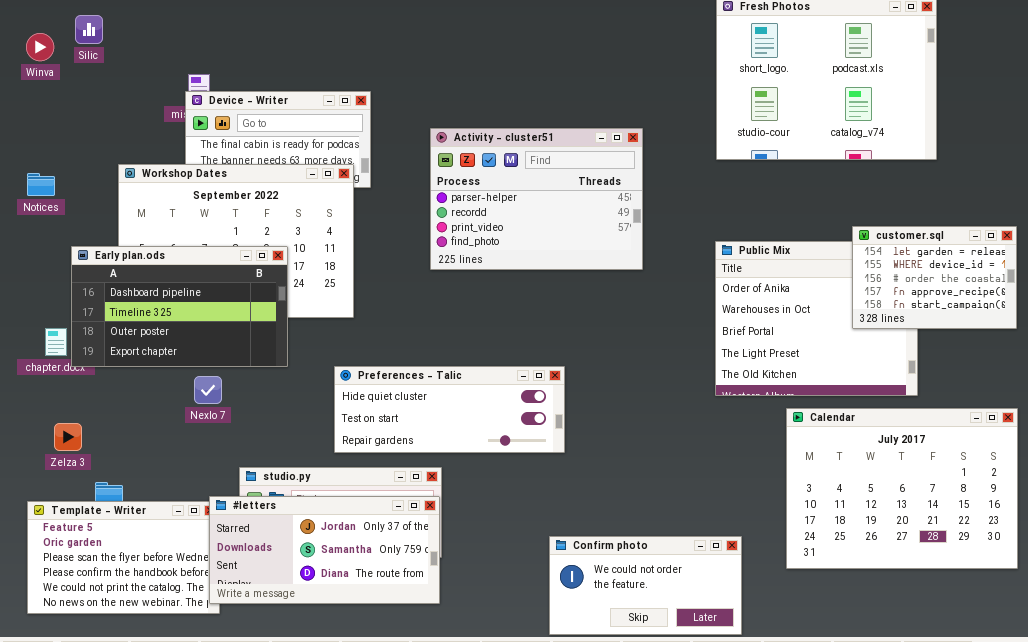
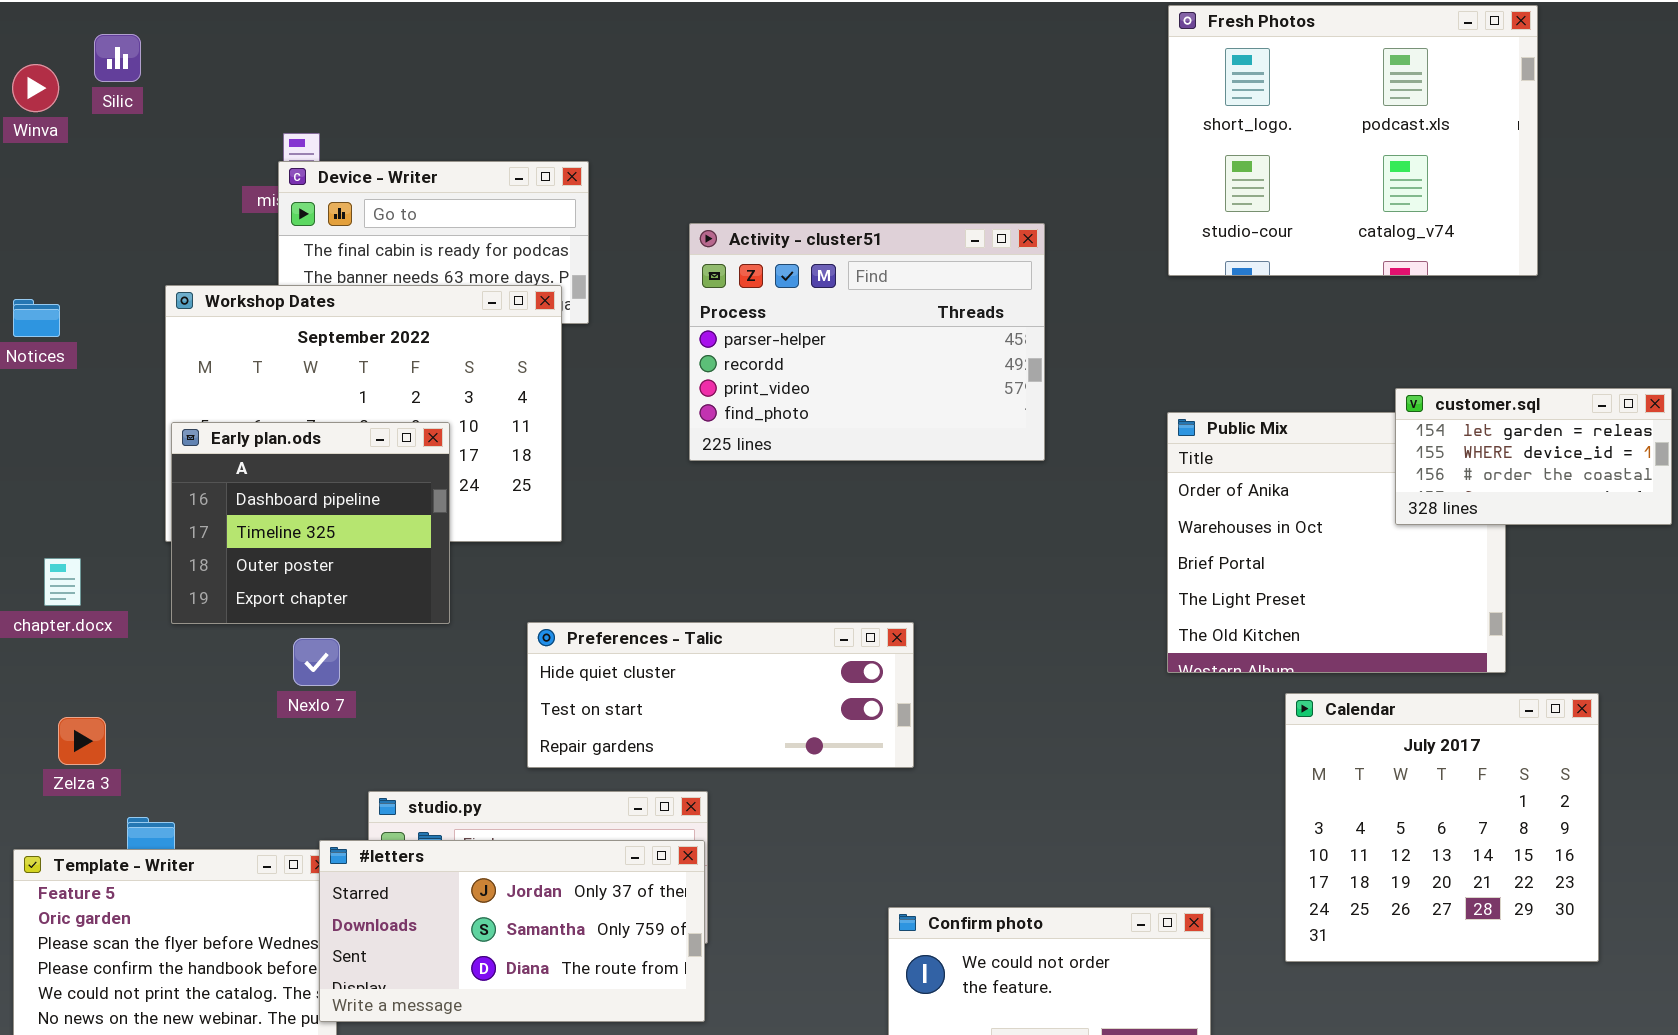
customer.sql: [852,226,1017,329] -> [1395,388,1672,525], resized
Early plan.ods: [71,246,288,367] -> [171,422,450,624], resized
Calendar: [786,408,1018,569] -> [1285,693,1599,962], resized

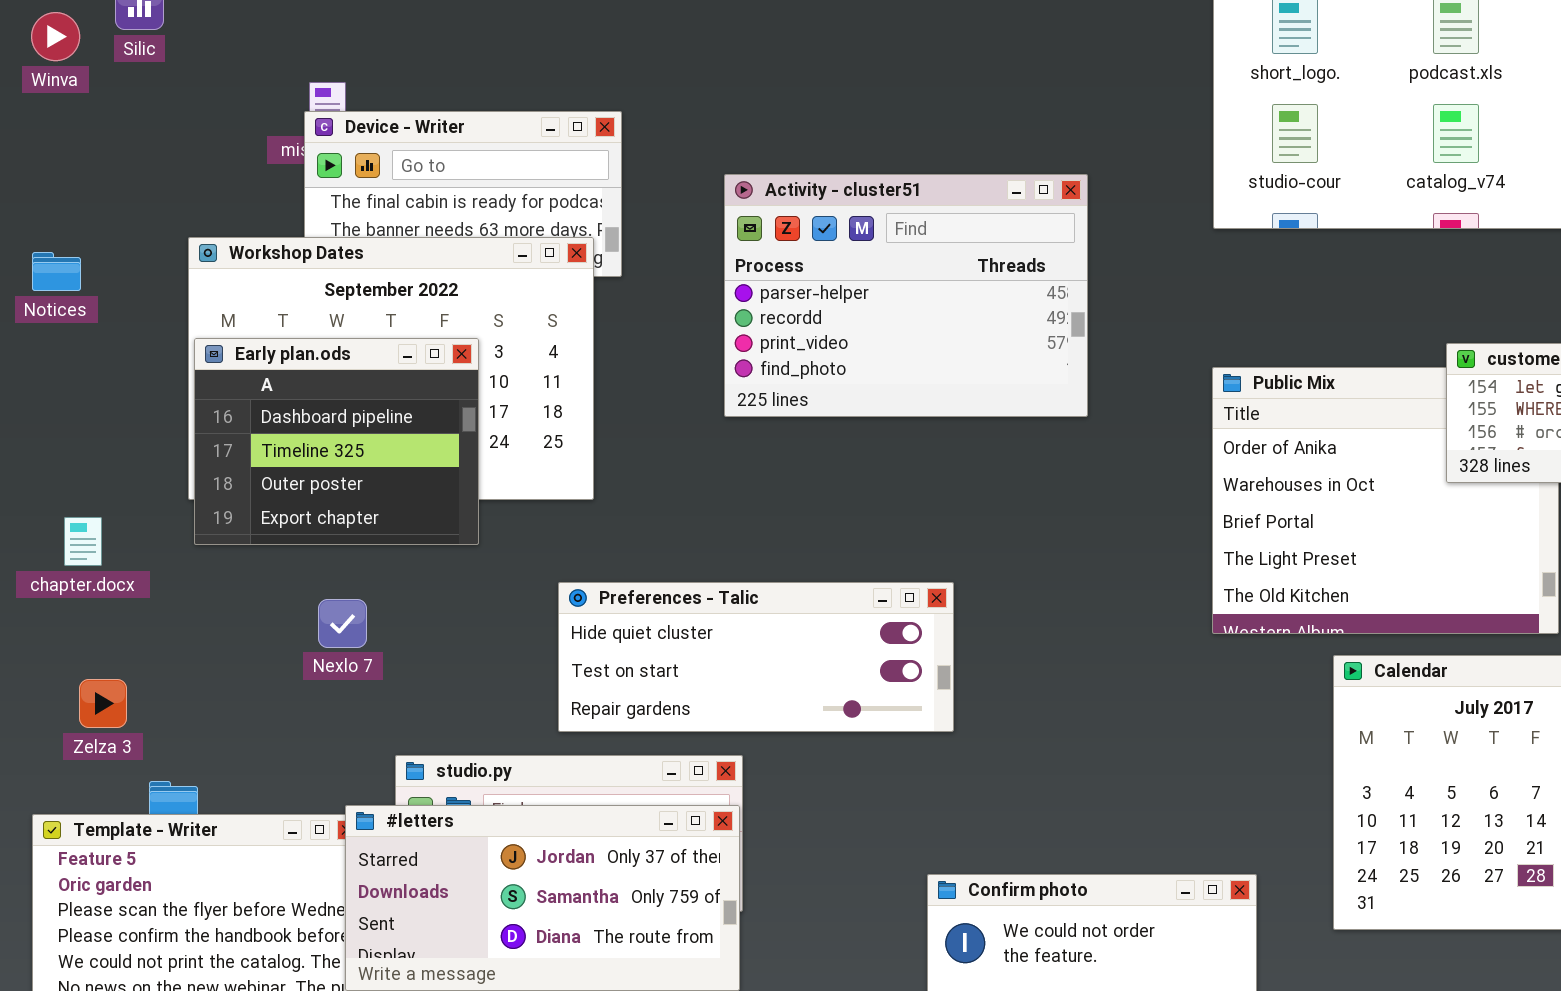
Early plan.ods: [171,422,450,624] -> [194,338,479,545], moved

